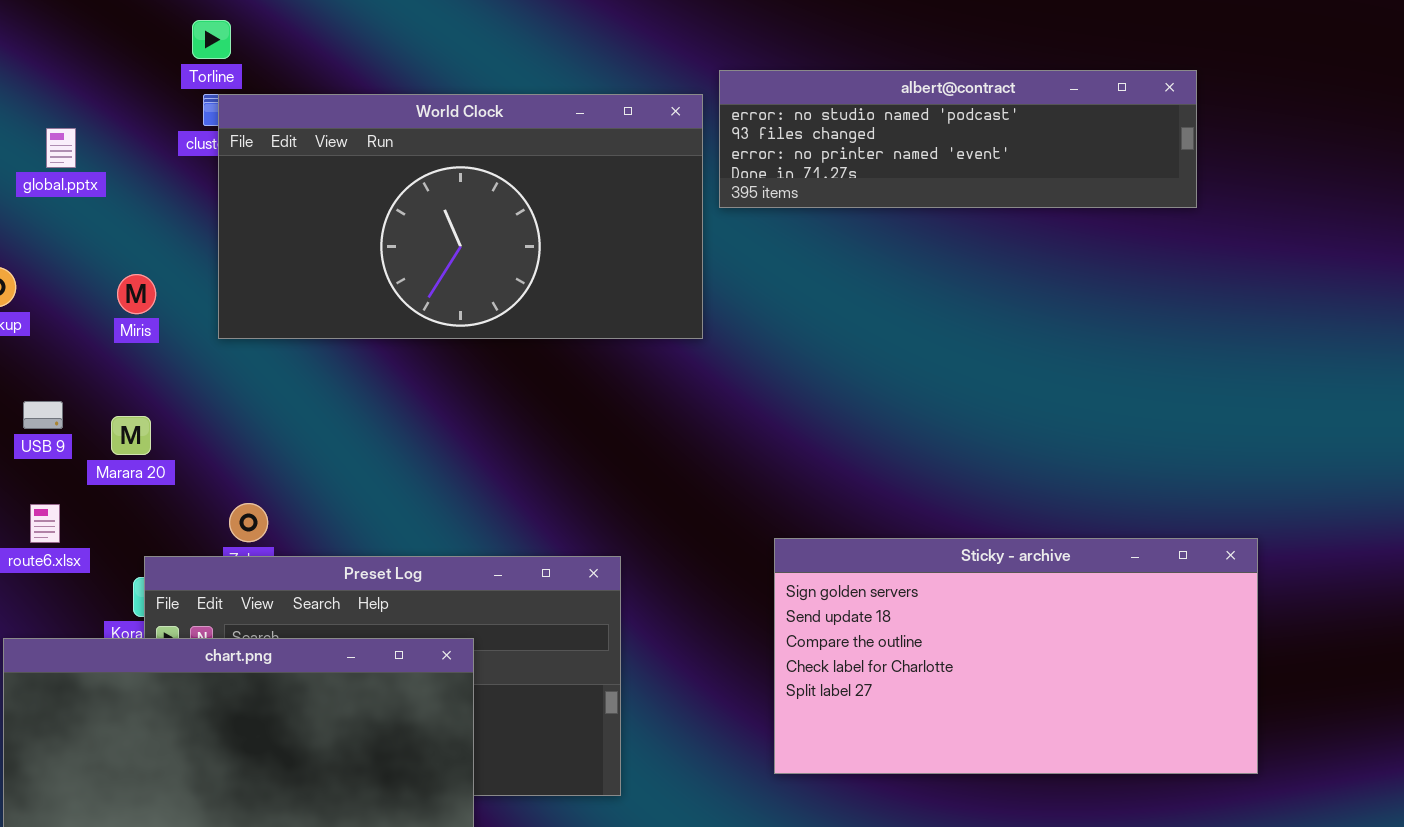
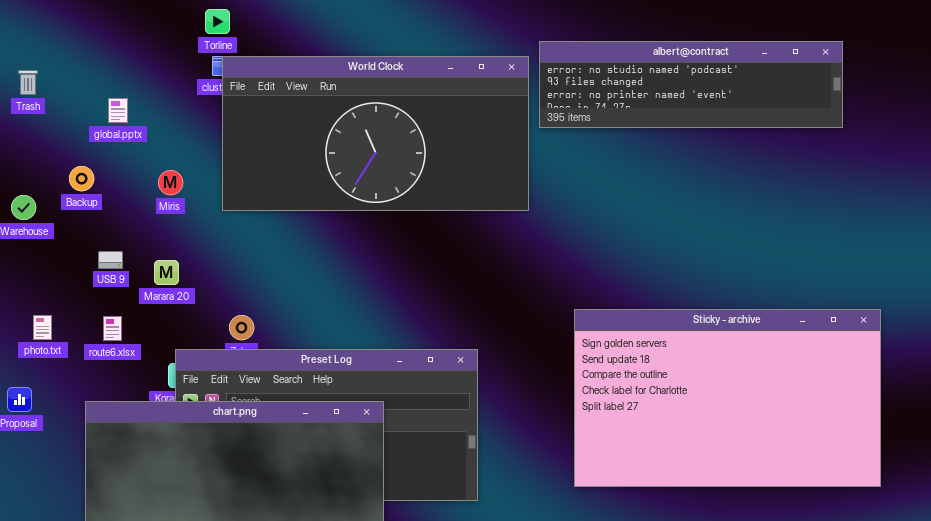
global.pptx: [46,128,76,168] -> [108,98,128,123], moved
Sticky - archive: [774,538,1258,774] -> [574,309,881,487], resized

